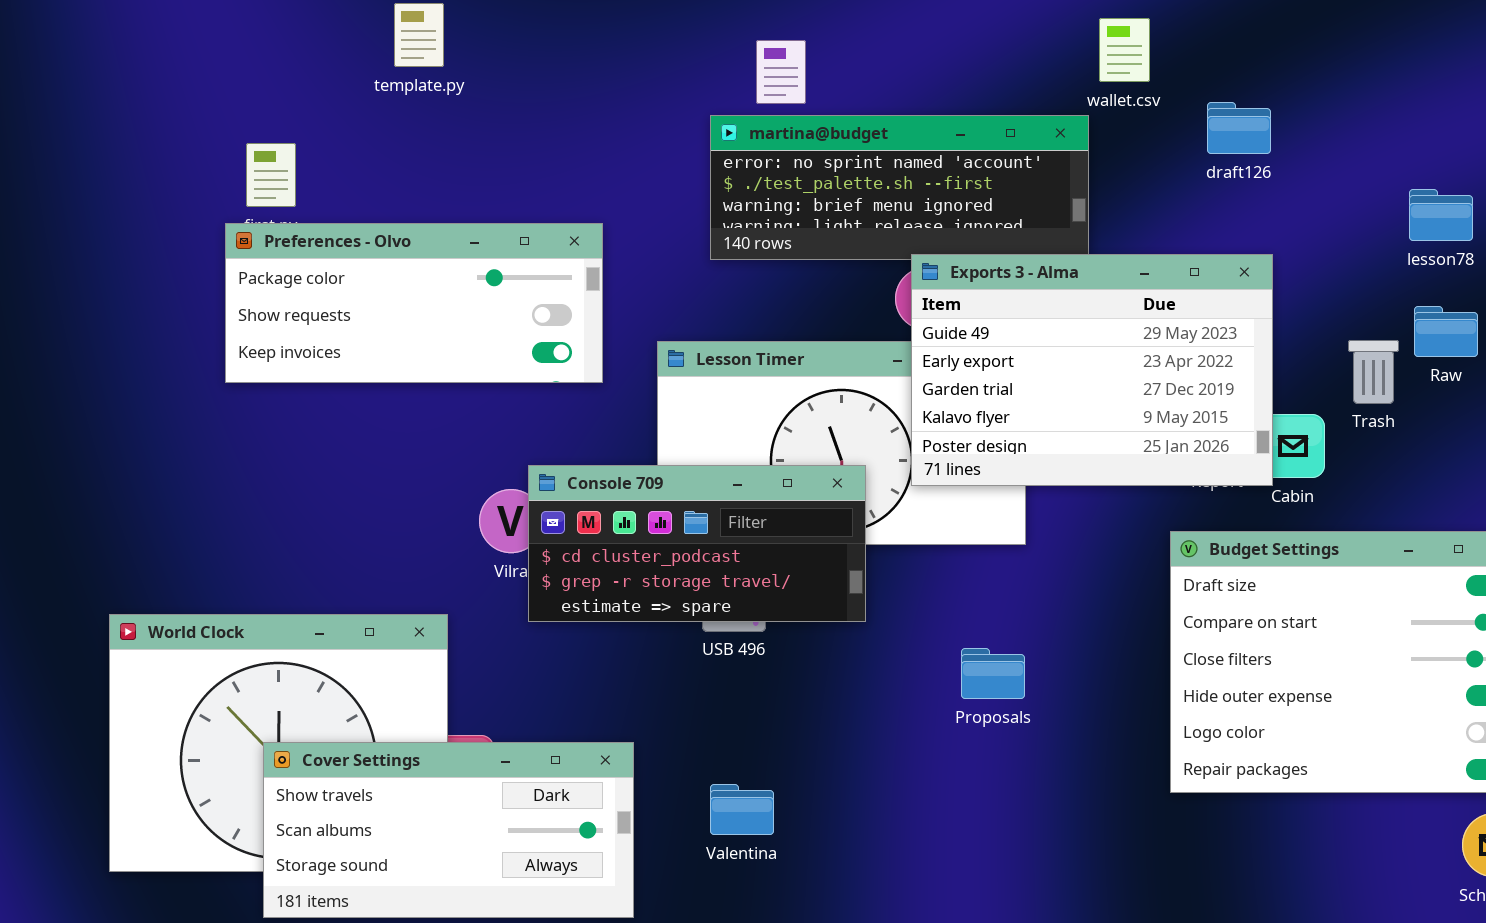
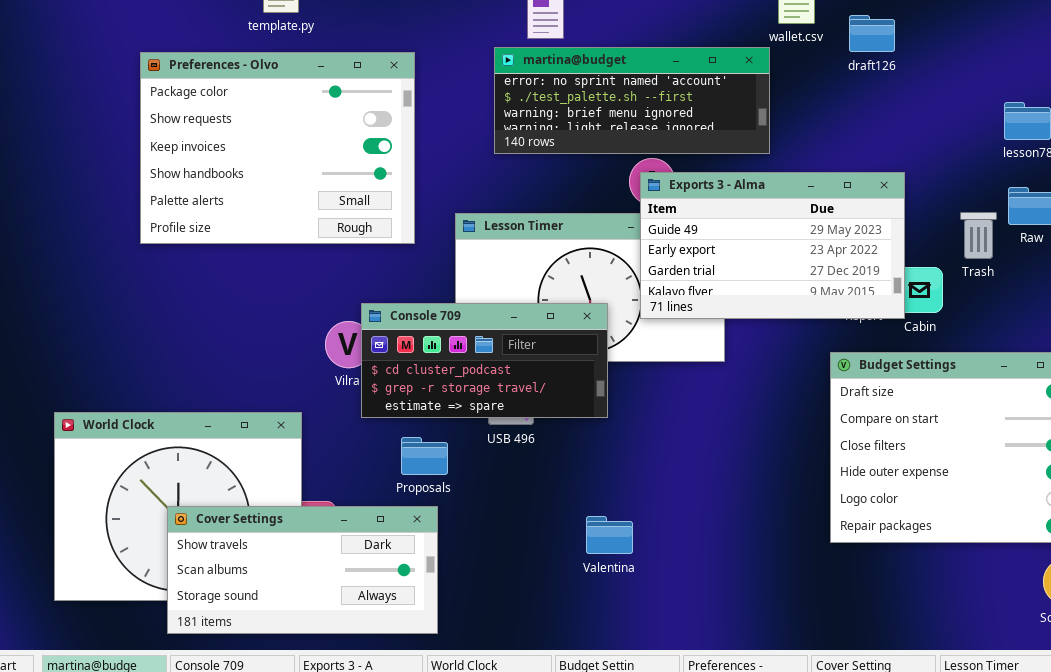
draft126: [1207,102,1271,154] -> [849,15,895,52], moved
Preferences - Olvo: [225,223,603,383] -> [140,52,415,244], resized
Exports 3 - Alma: [911,254,1273,486] -> [640,172,905,319], resized
Proposals: [961,648,1025,699] -> [401,437,448,475], moved
Valentina: [710,784,774,835] -> [586,516,633,554], moved

